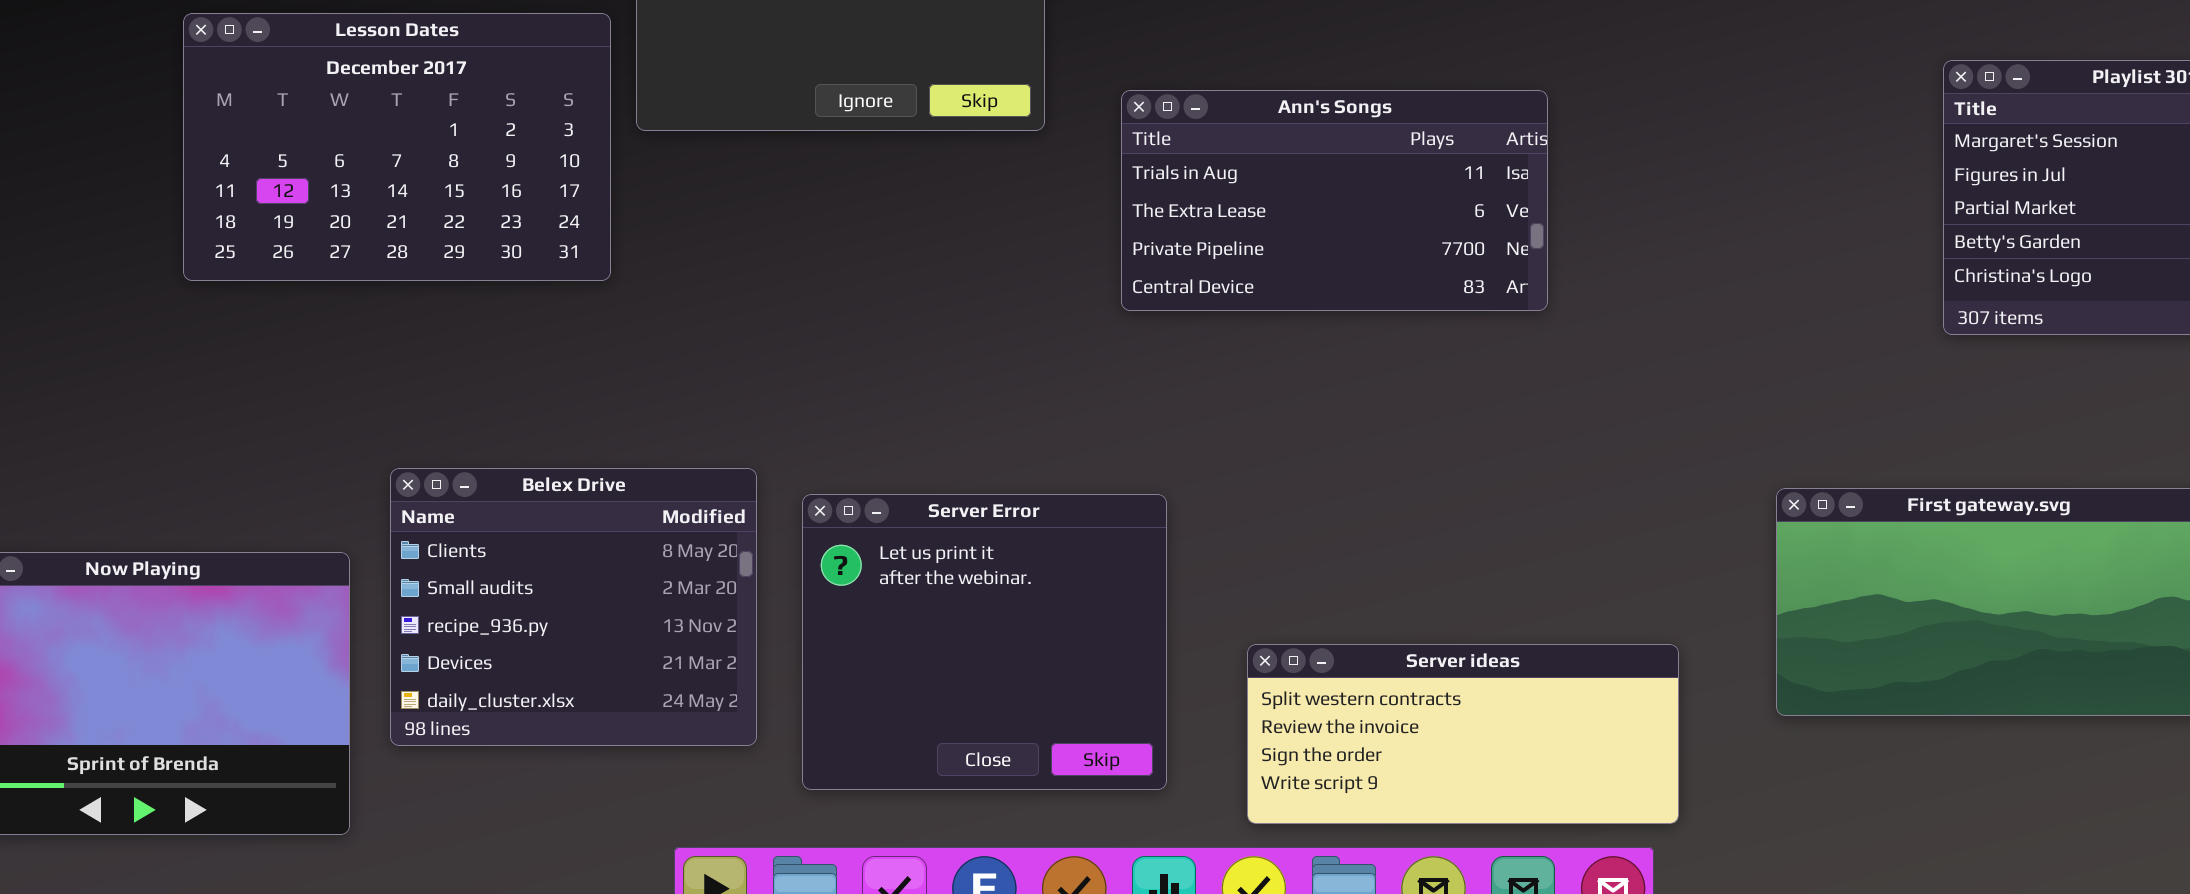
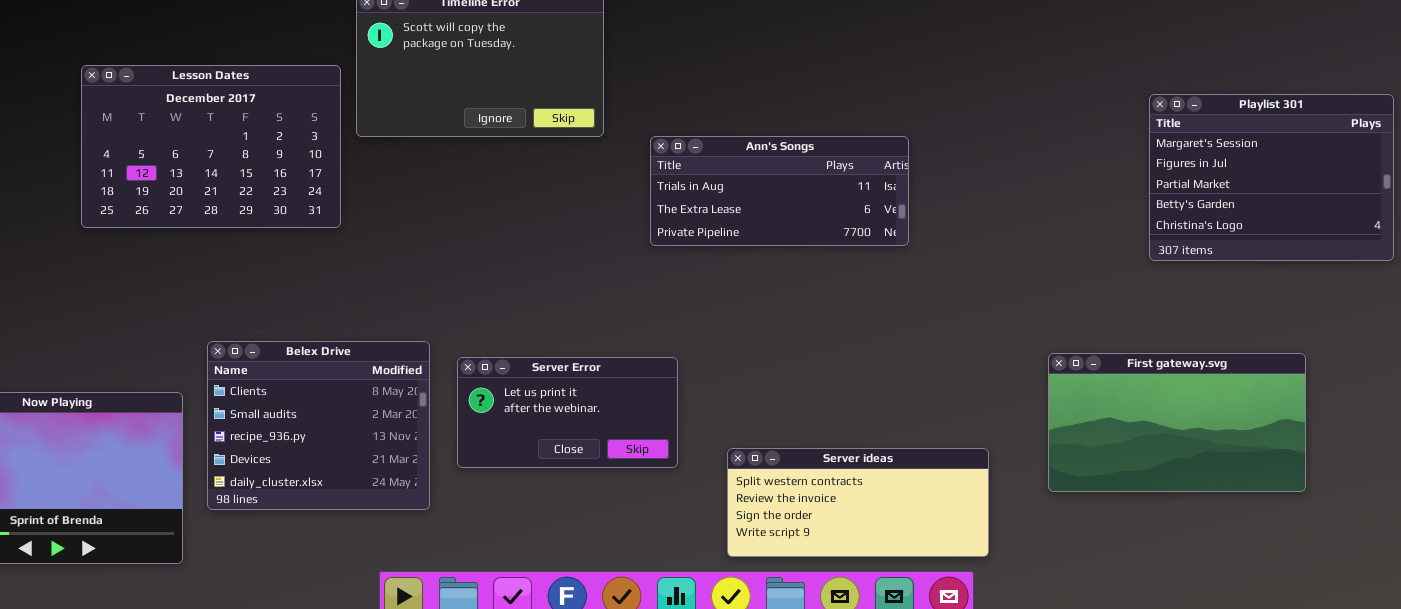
Ann's Songs: [1121,90,1548,311] -> [650,136,909,246], resized
Server Error: [802,494,1167,790] -> [457,357,678,468], resized

